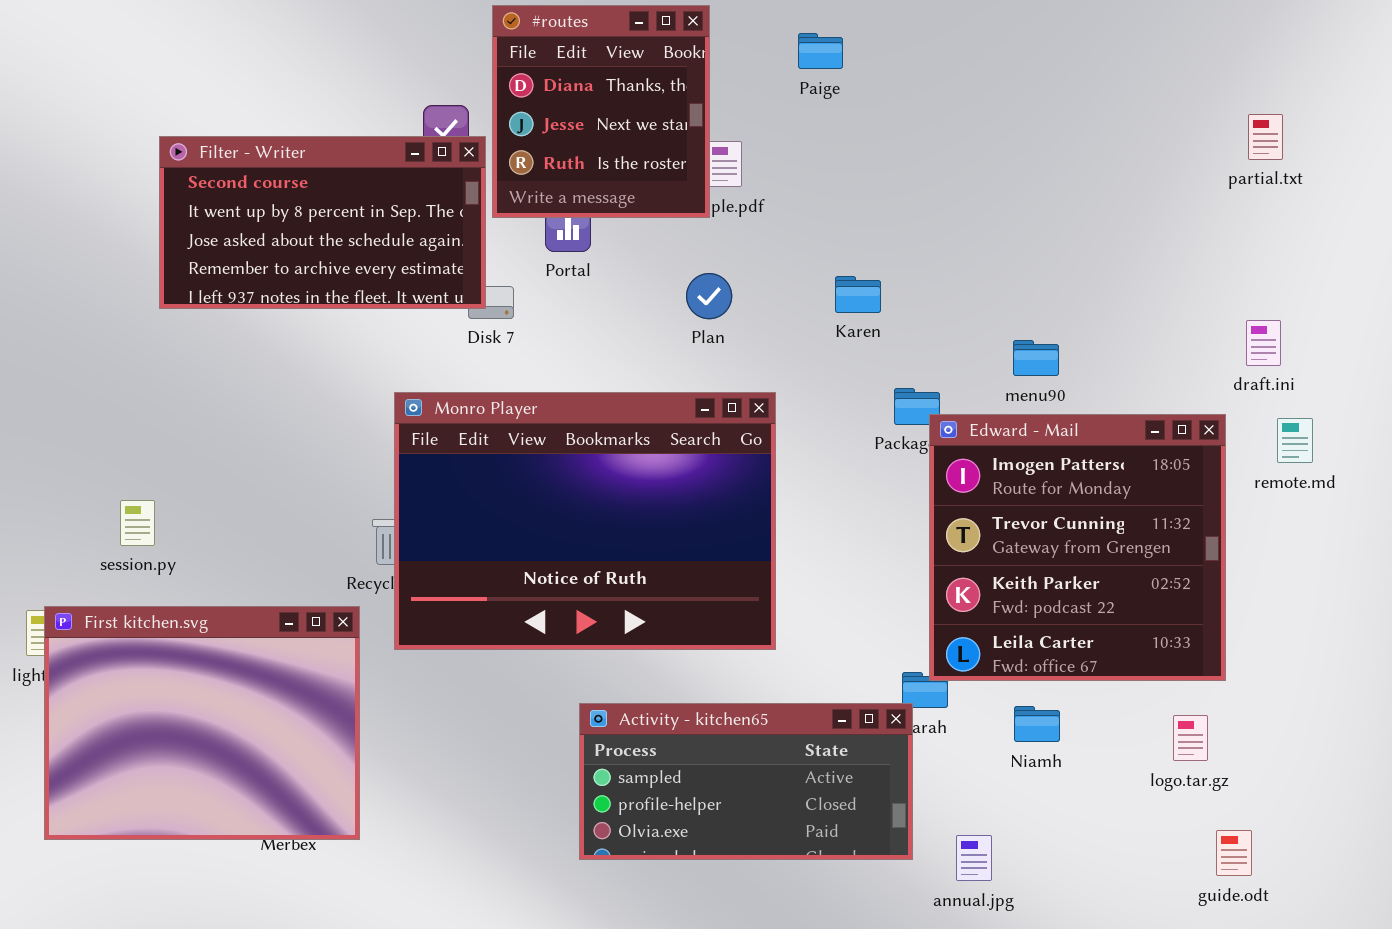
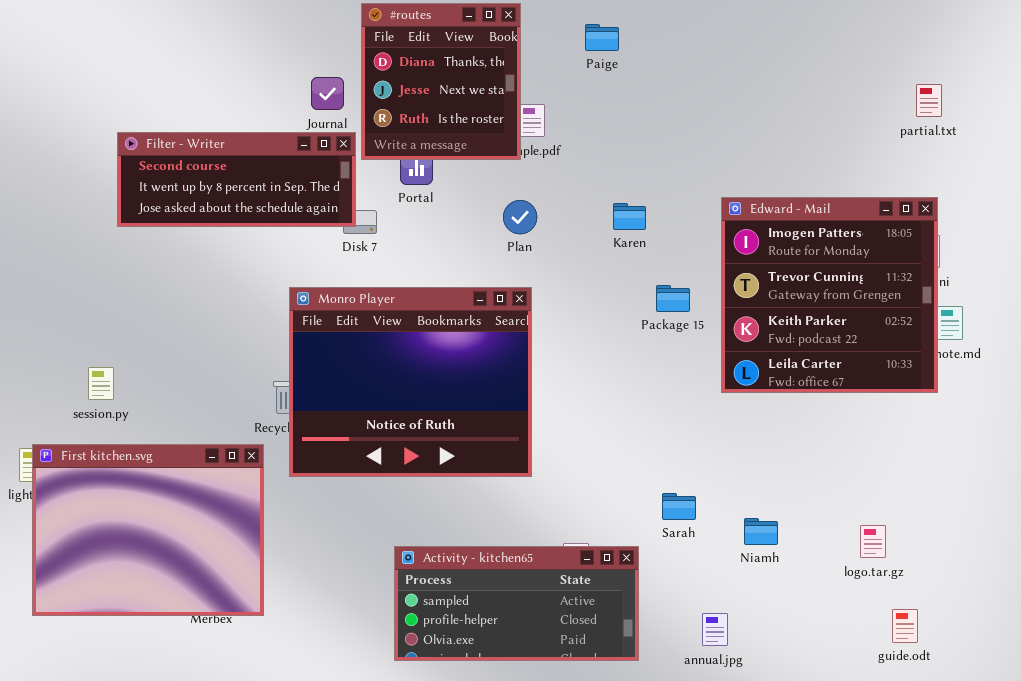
Filter - Writer: [159,136,486,309] -> [117,132,356,227], resized
Monro Player: [394,392,776,650] -> [289,287,532,477], resized
Edward - Mail: [929,414,1226,681] -> [721,197,938,393], moved
Activity - kitchen65: [579,703,913,860] -> [394,546,639,661], moved

